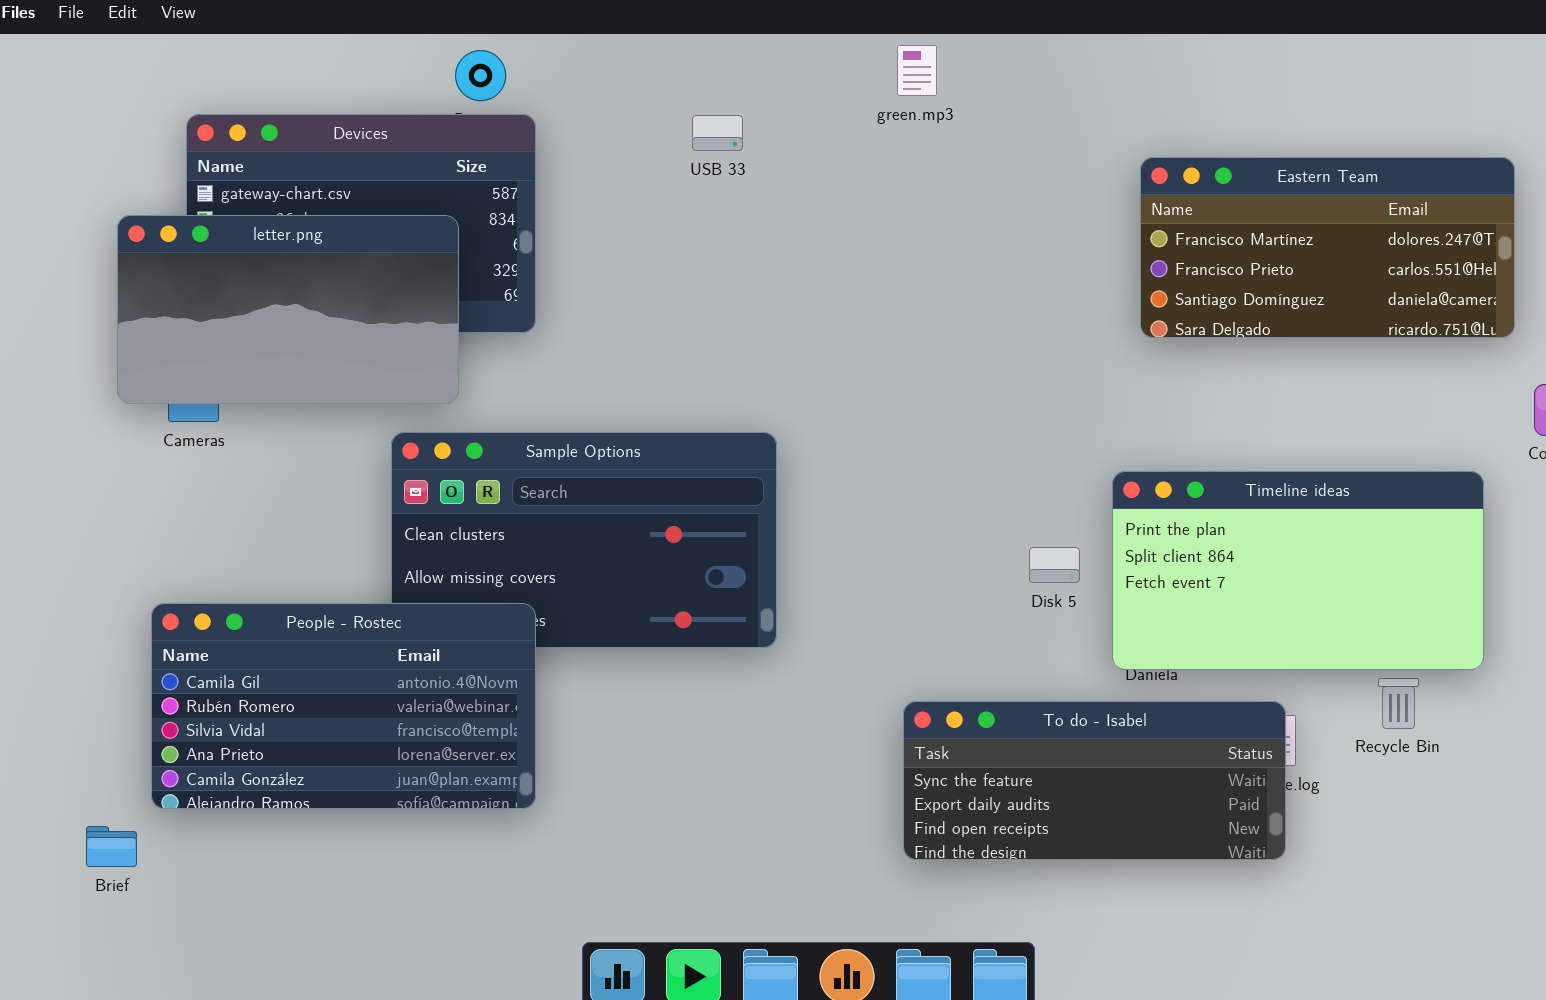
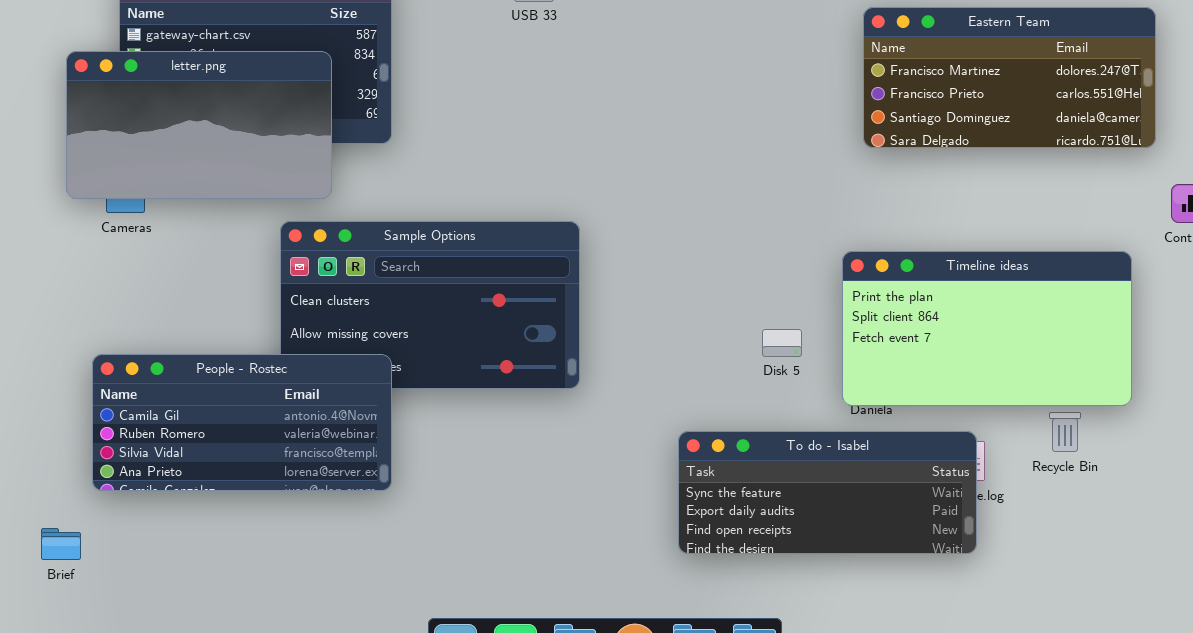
Disk 5: [1029,547,1080,583] -> [762,329,802,357], moved
People - Rostec: [151,603,536,809] -> [92,354,392,491], resized

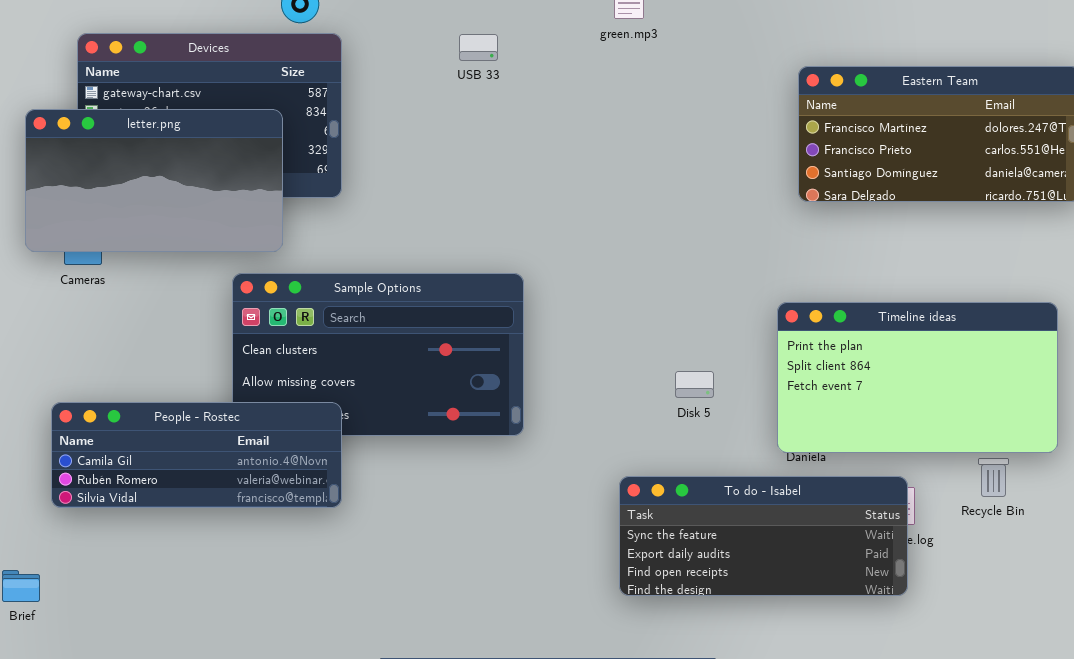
Disk 5: [762,329,802,357] -> [675,371,714,398], moved
People - Rostec: [92,354,392,491] -> [51,402,342,508], resized

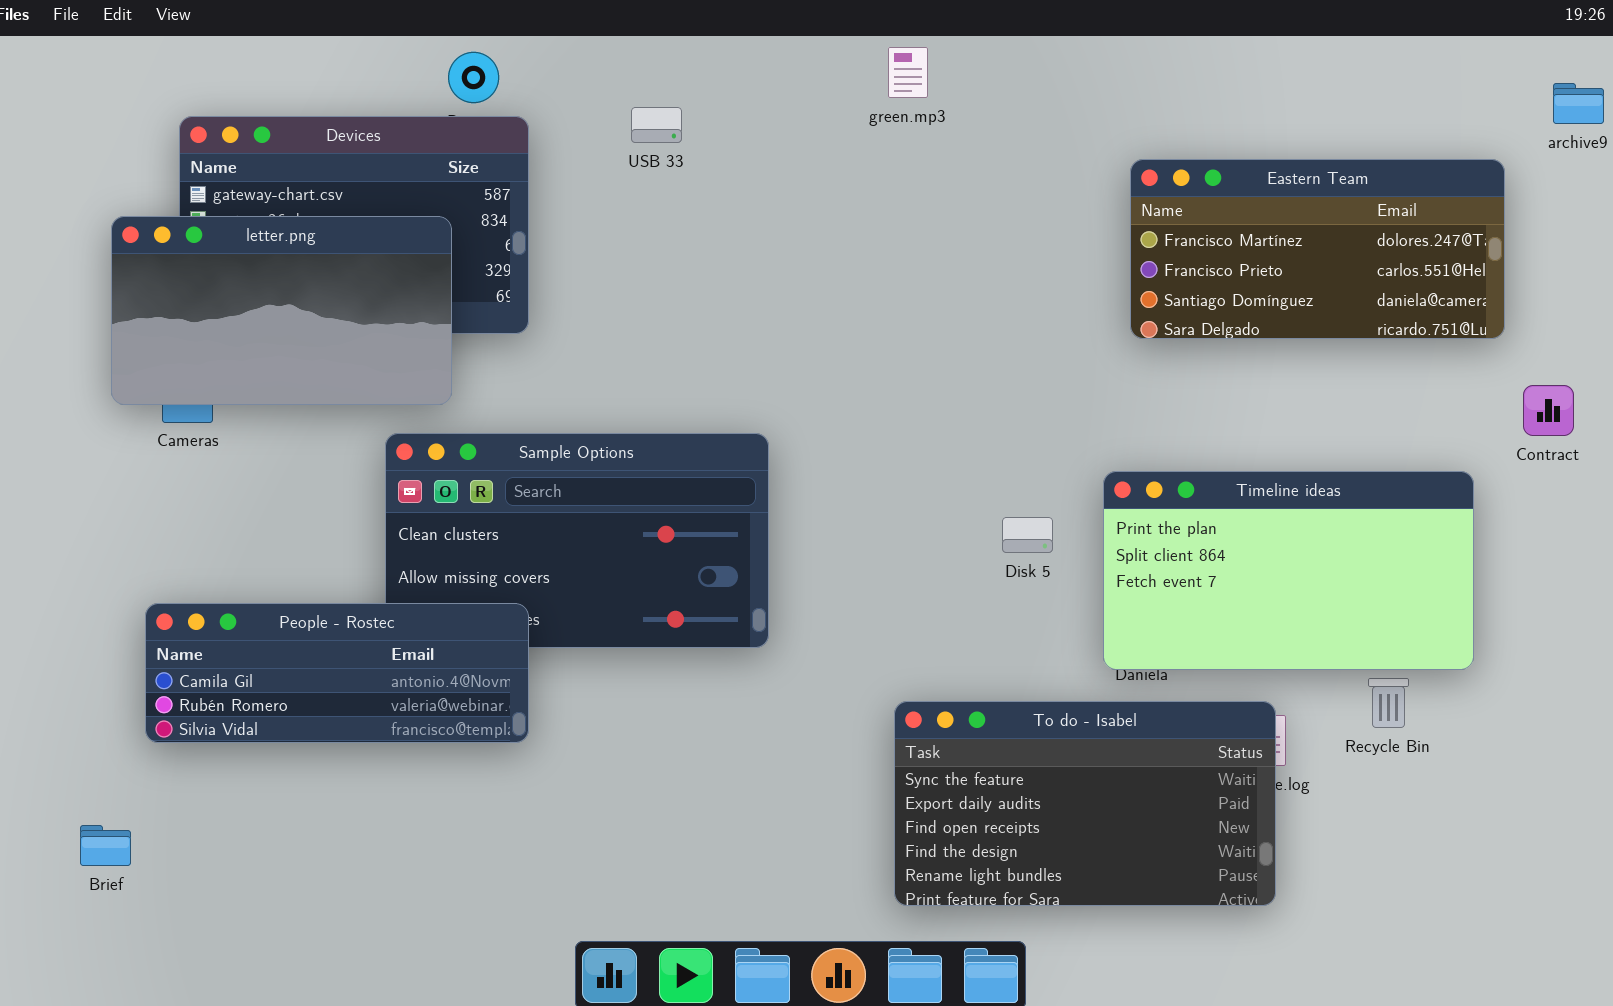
USB 33: [459,34,498,61] -> [631,107,682,143], moved
Disk 5: [675,371,714,398] -> [1002,517,1053,553], moved
To do - Isabel: [619,476,908,596] -> [894,701,1276,906], resized

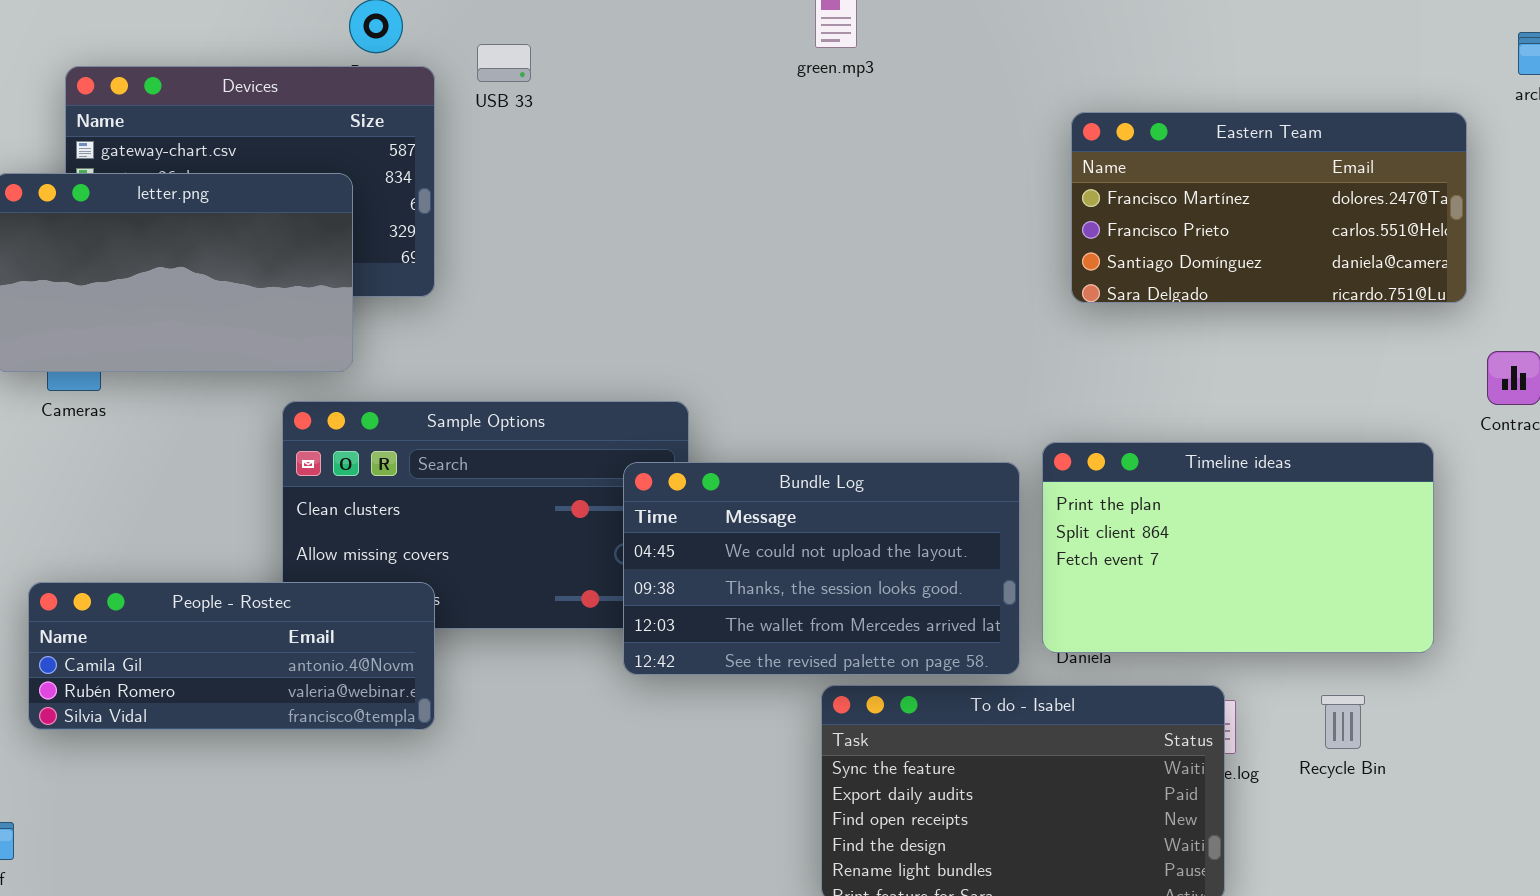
USB 33: [631,107,682,143] -> [477,44,531,82], moved
Bundle Log: none -> [623,462,1020,675], opened
Recycle Bin: [1368,678,1409,728] -> [1321,695,1365,749], moved

